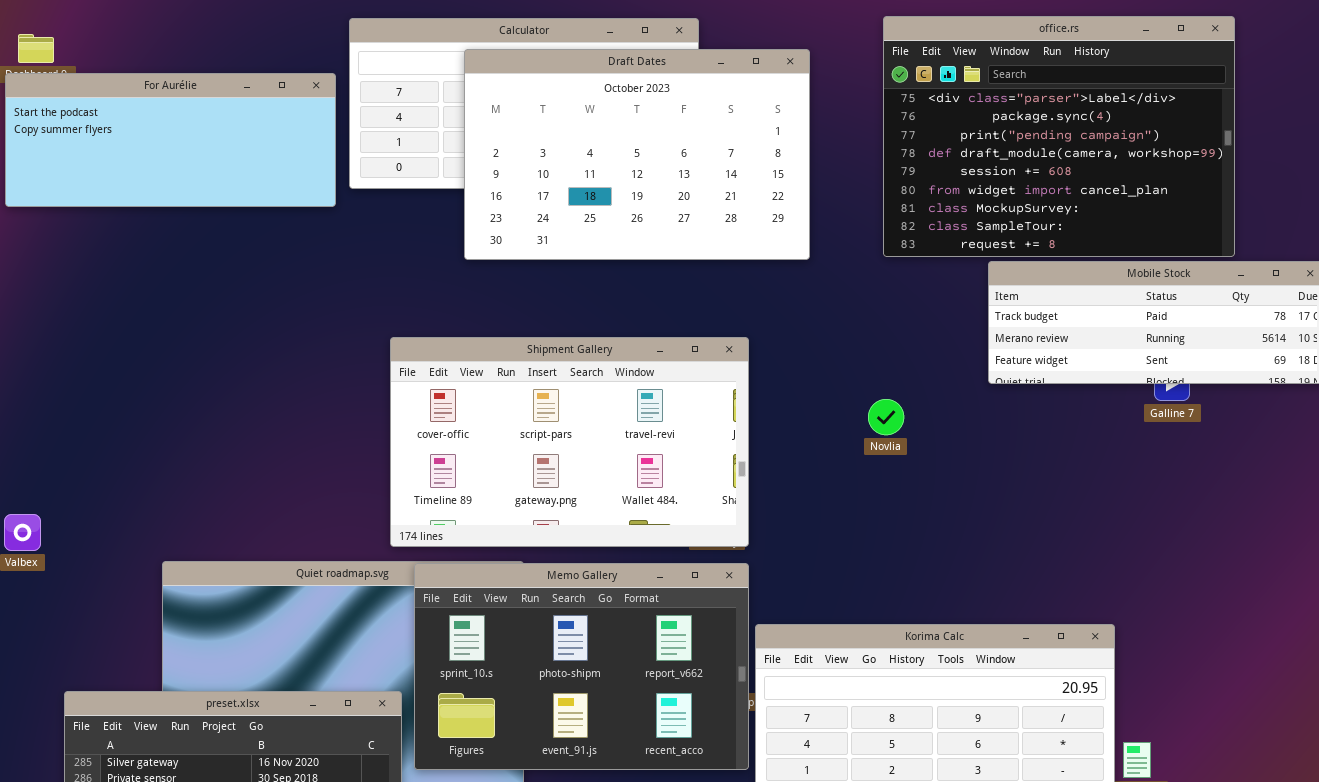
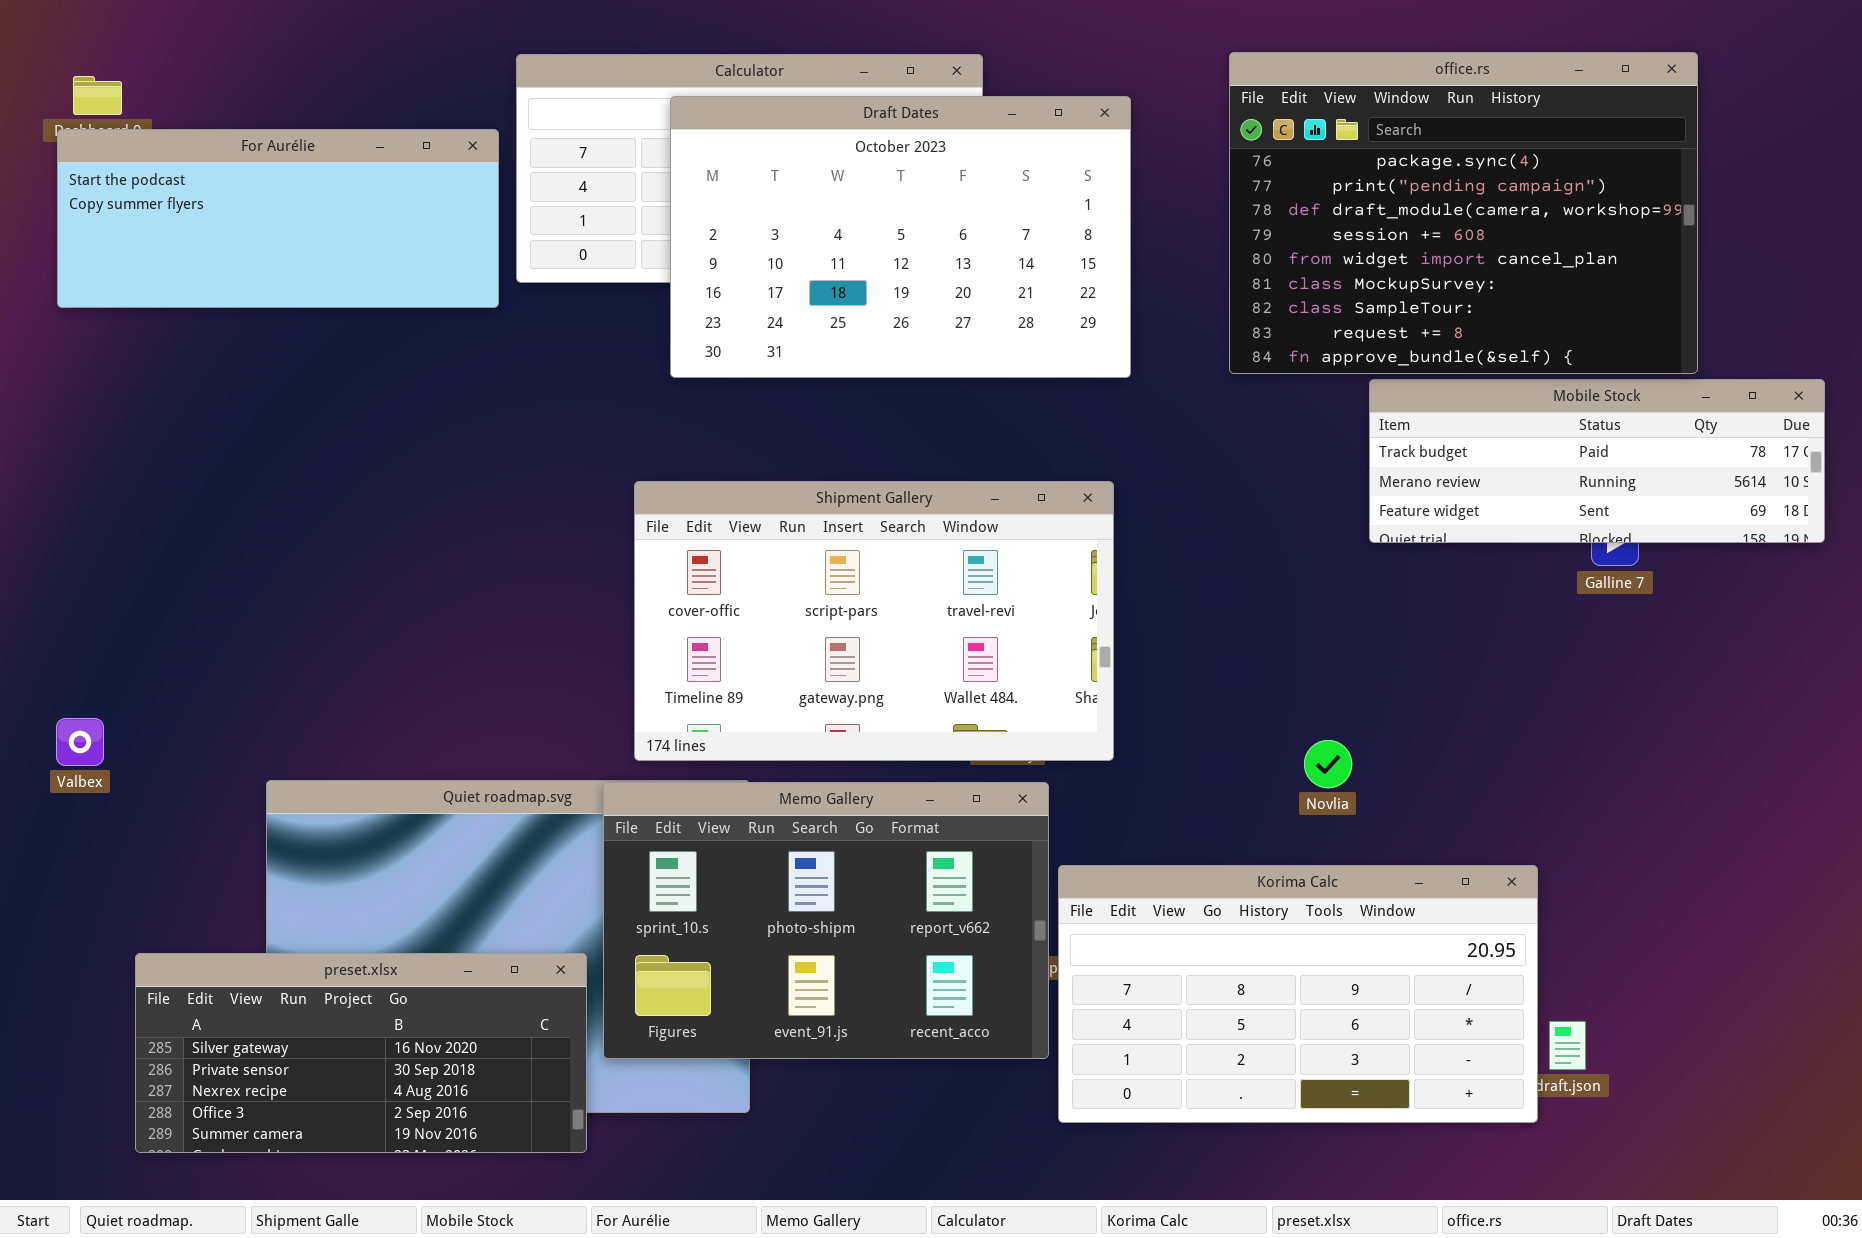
office.rs: [883,16,1235,257] -> [1229,52,1698,374], scrolled down 1 row
Shipment Gallery: [390,337,749,547] -> [634,481,1114,761], moved
Novlia: [868,399,904,435] -> [1304,740,1352,788], moved

